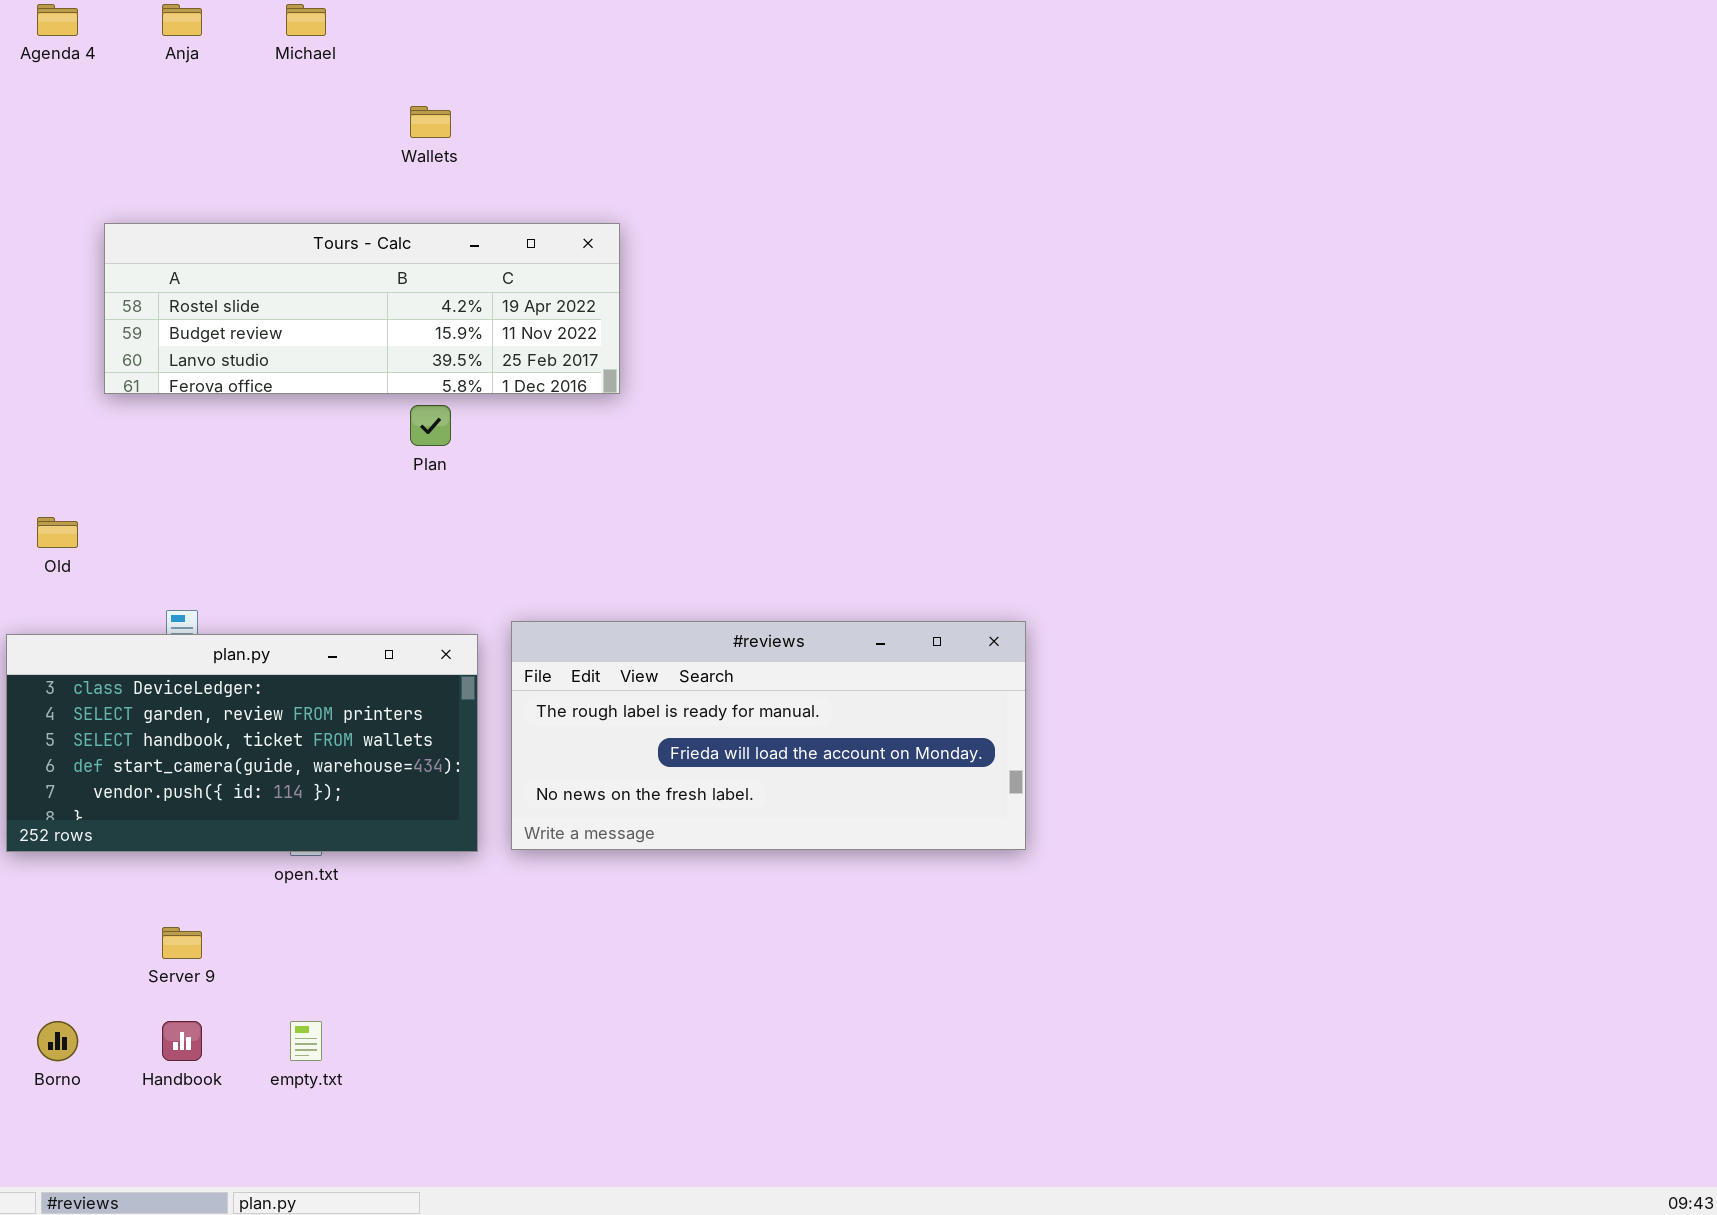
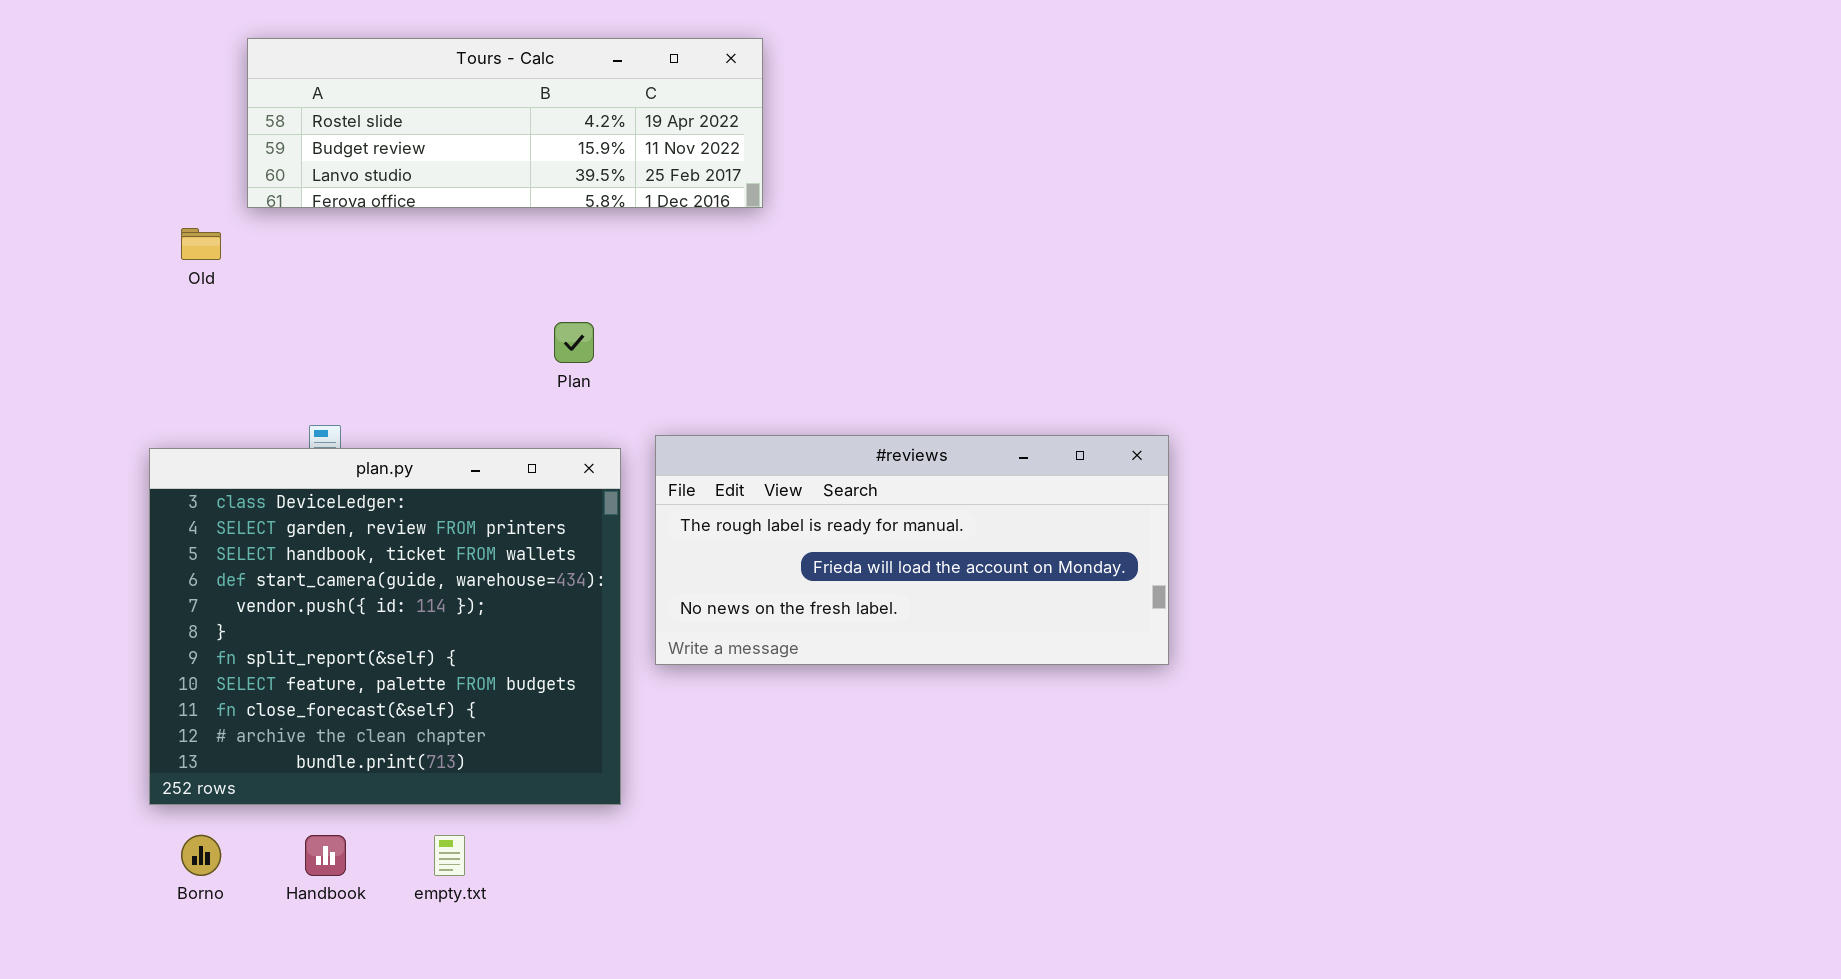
Plan: [410,405,451,446] -> [554,322,594,363], moved
Old: [37,517,78,548] -> [181,228,221,260], moved
plan.py: [6,634,478,852] -> [149,448,621,805], resized

